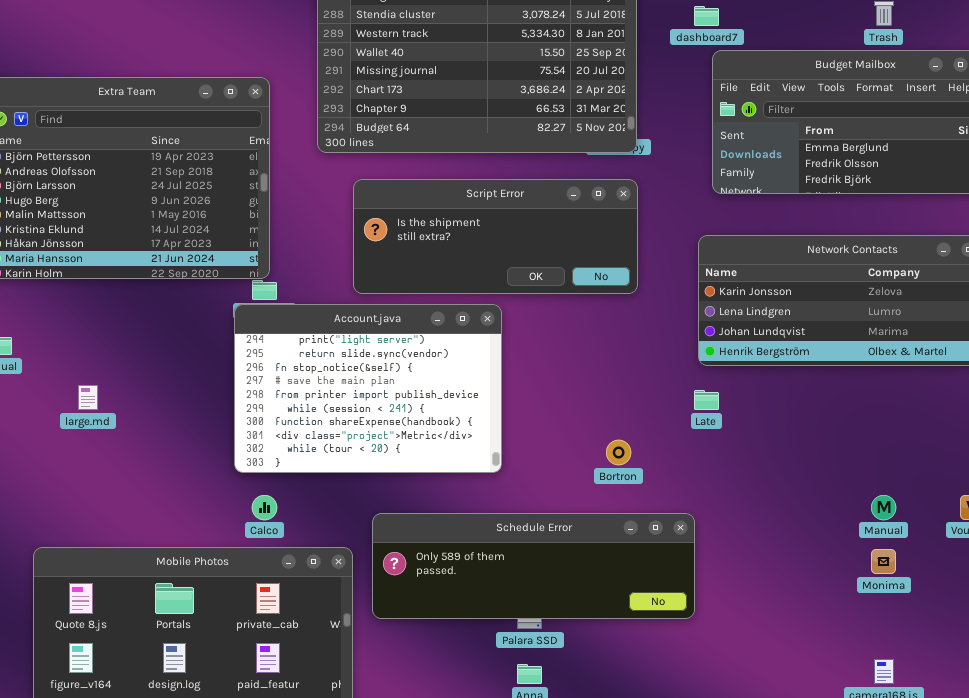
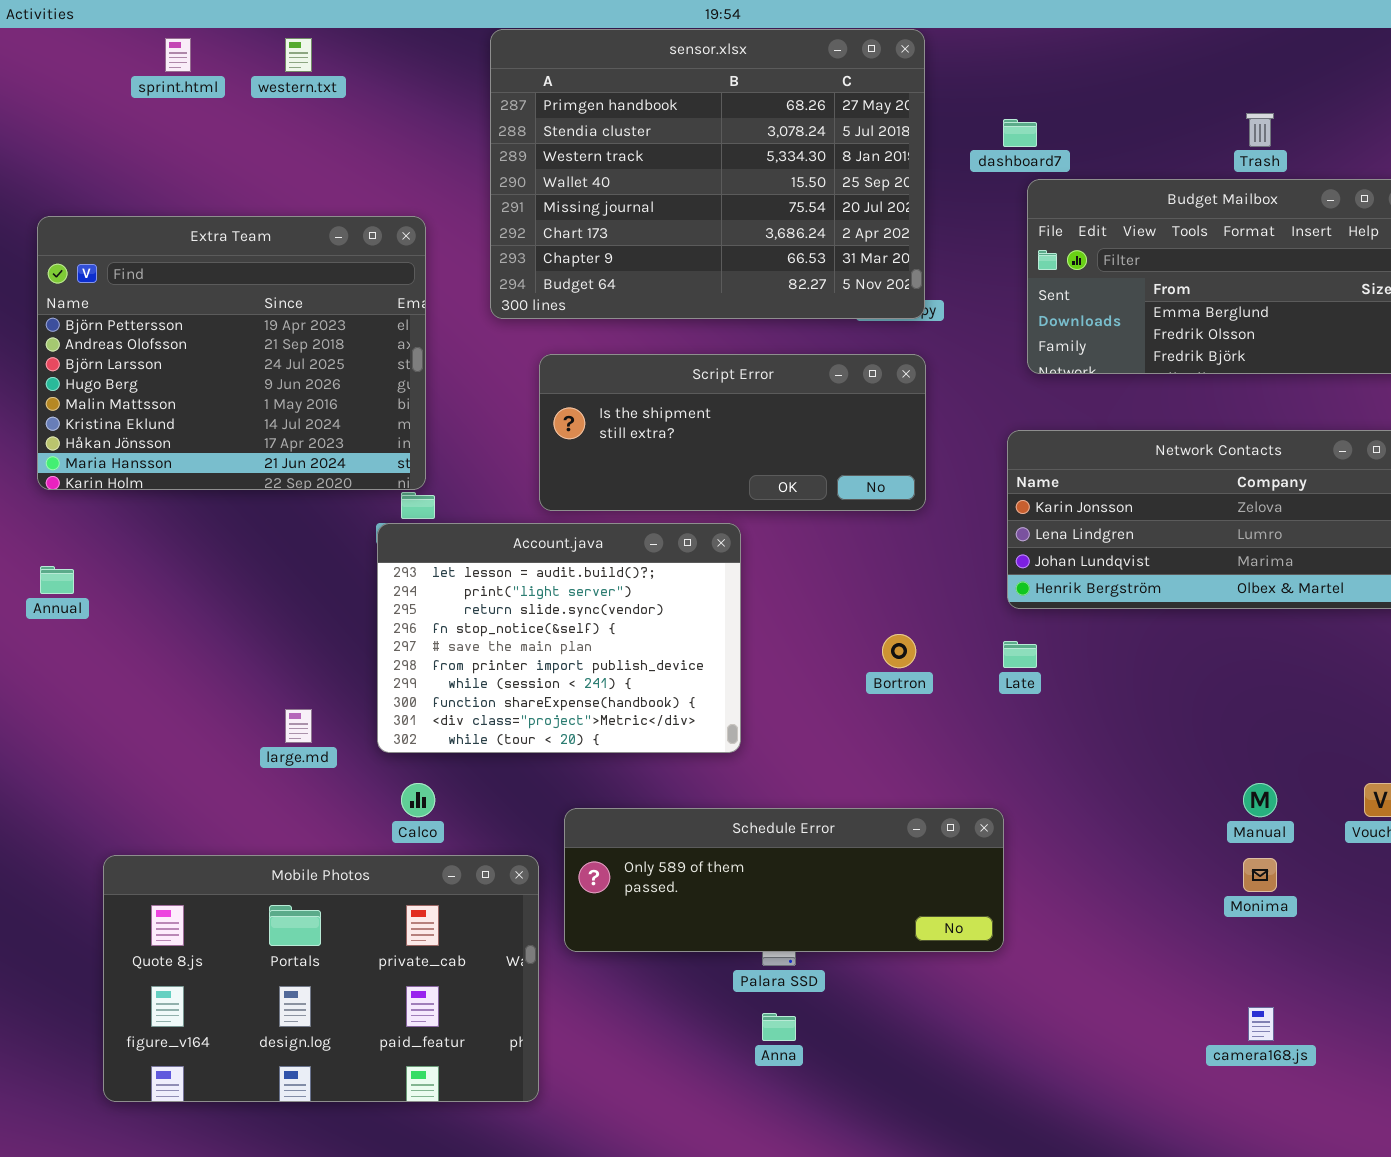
Account.java: [234,304,502,473] -> [377,523,741,753], scrolled up 1 row
large.md: [78,385,98,410] -> [285,709,312,743], moved
Bortron: [606,440,631,465] -> [882,634,916,668], moved

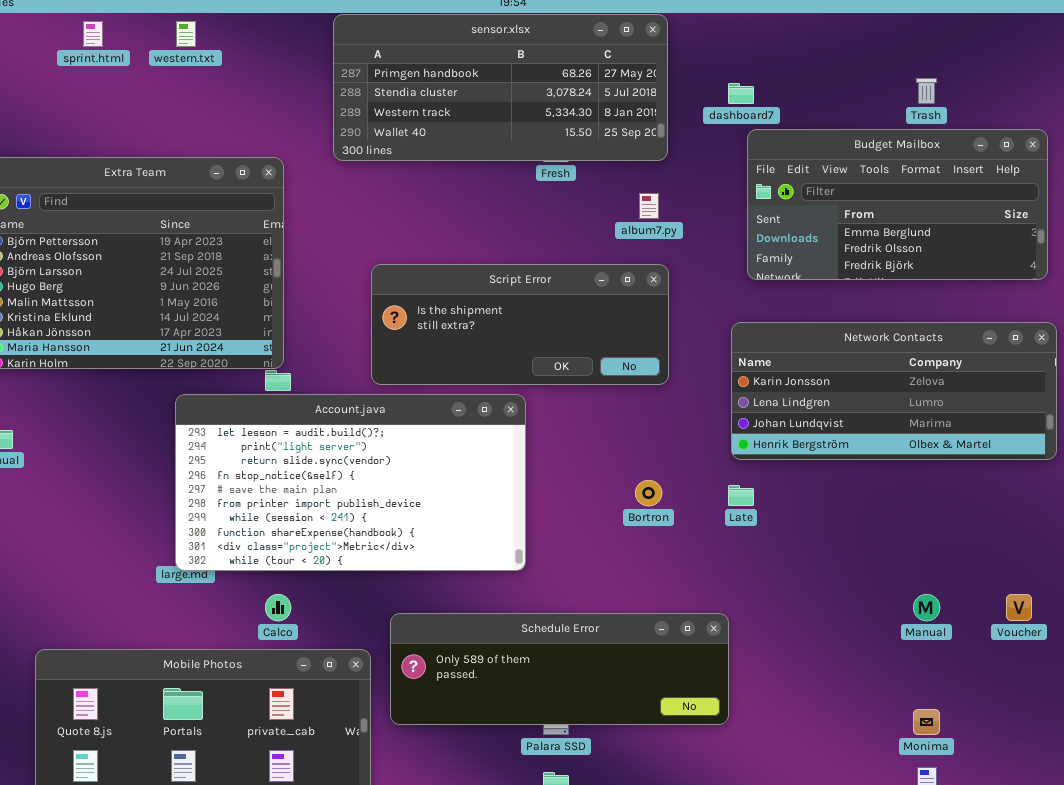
sensor.xlsx: [490,29,925,319] -> [333,14,668,161], resized
Account.java: [377,523,741,753] -> [175,394,526,571], resized
Monima: [1243,858,1277,892] -> [913,709,940,735], moved

